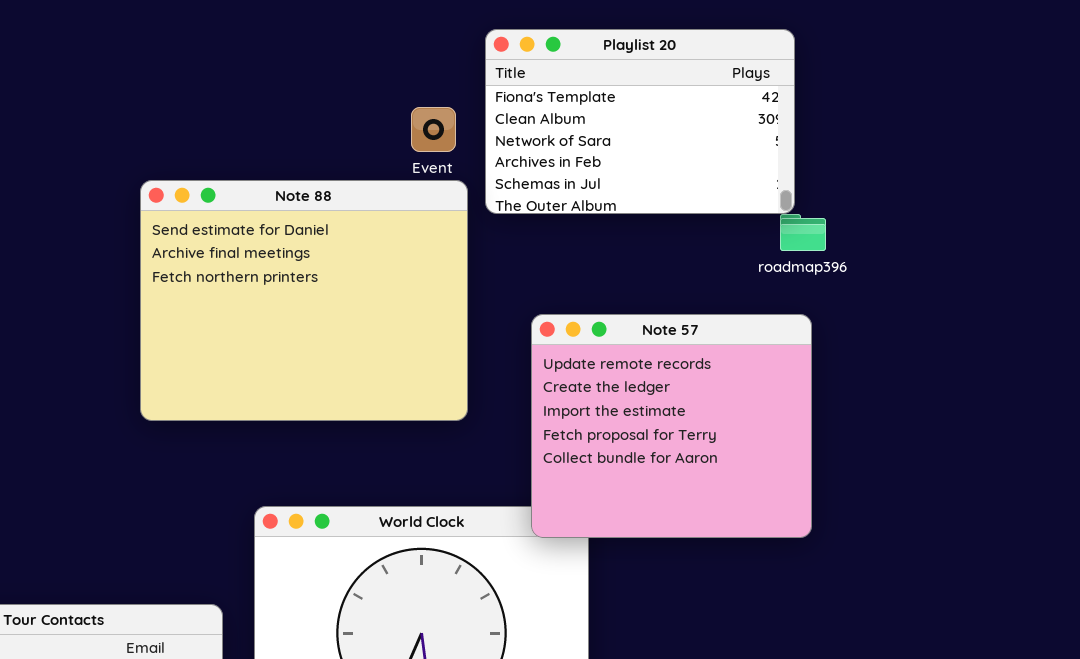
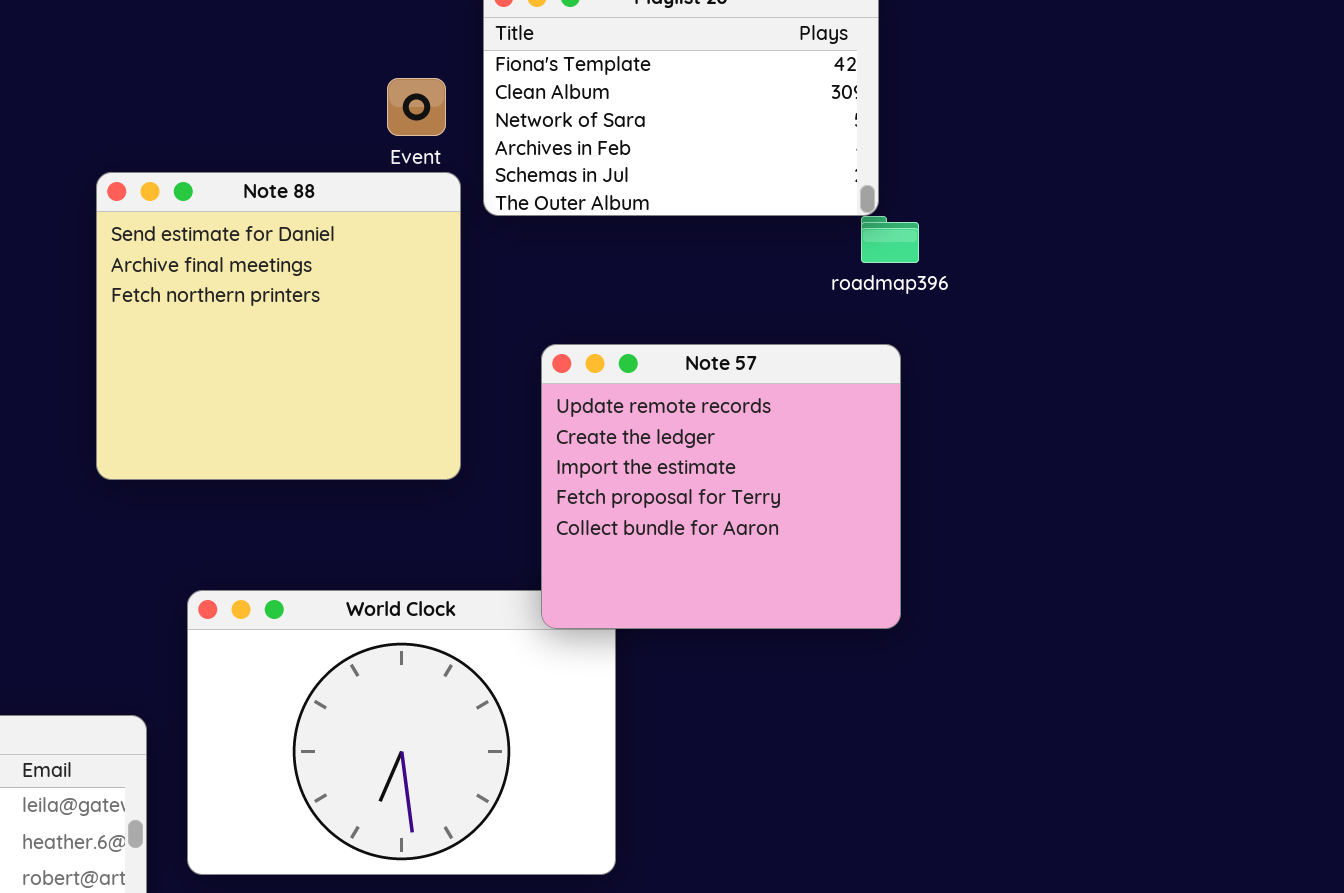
Note 88: [140,180,468,421] -> [96,172,461,480], resized

